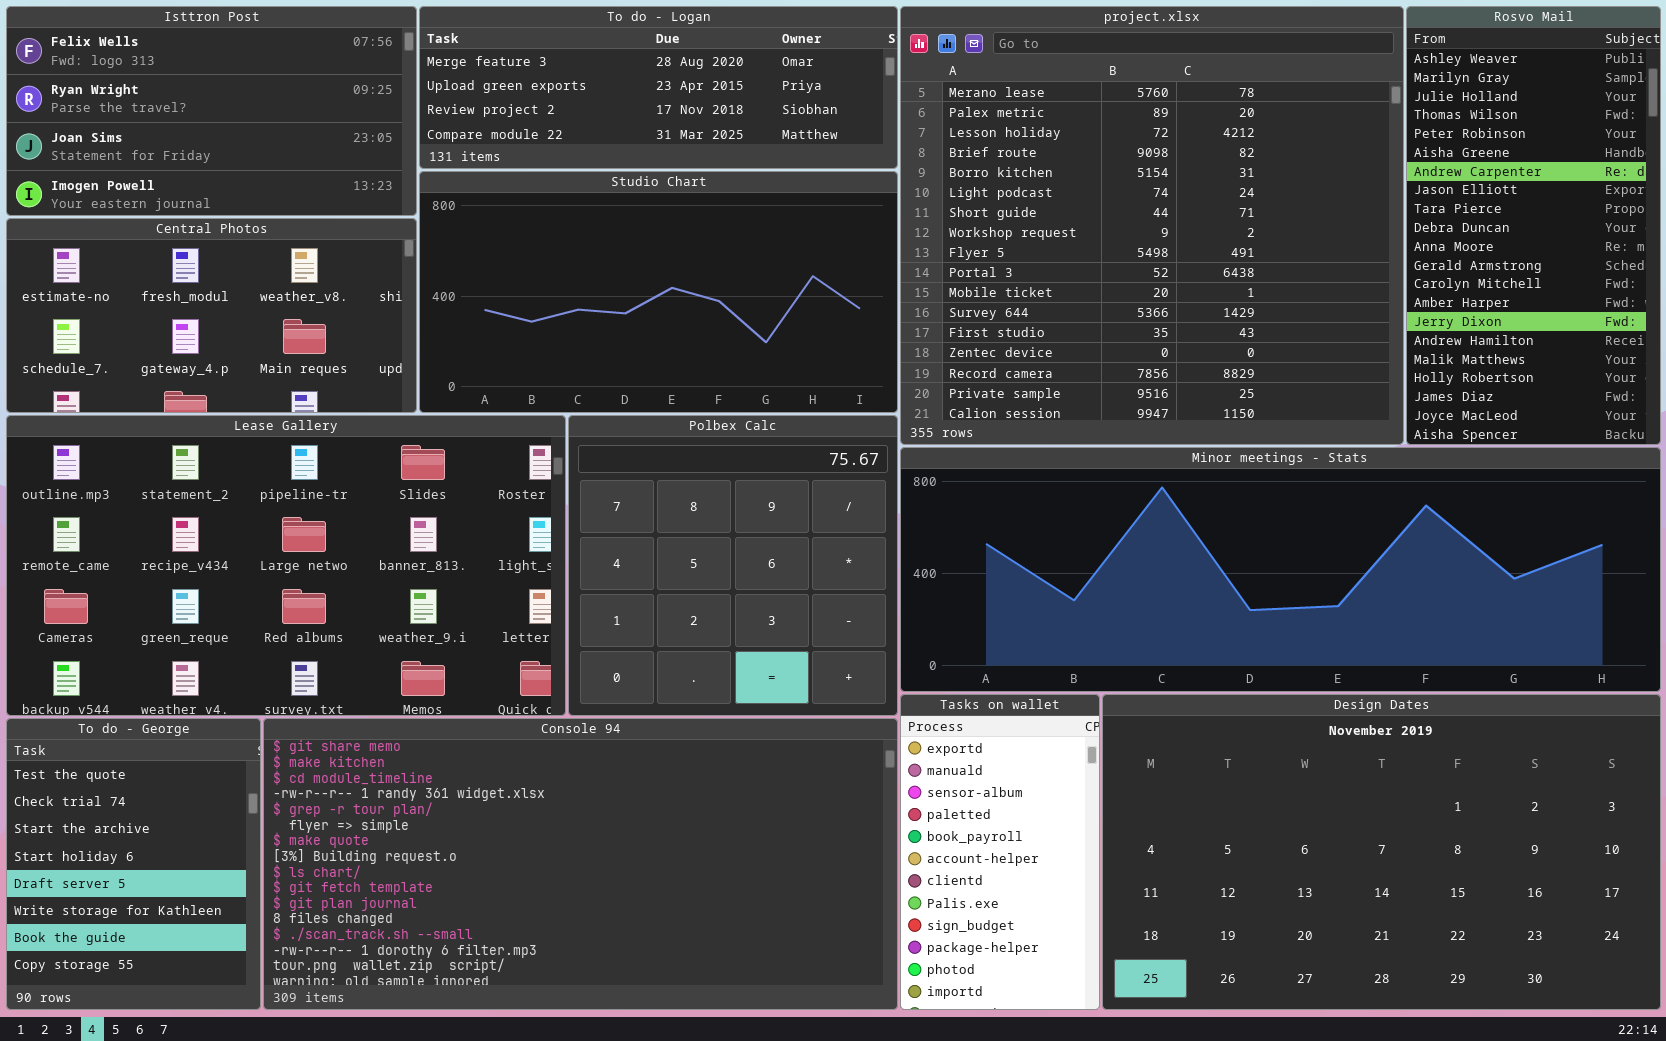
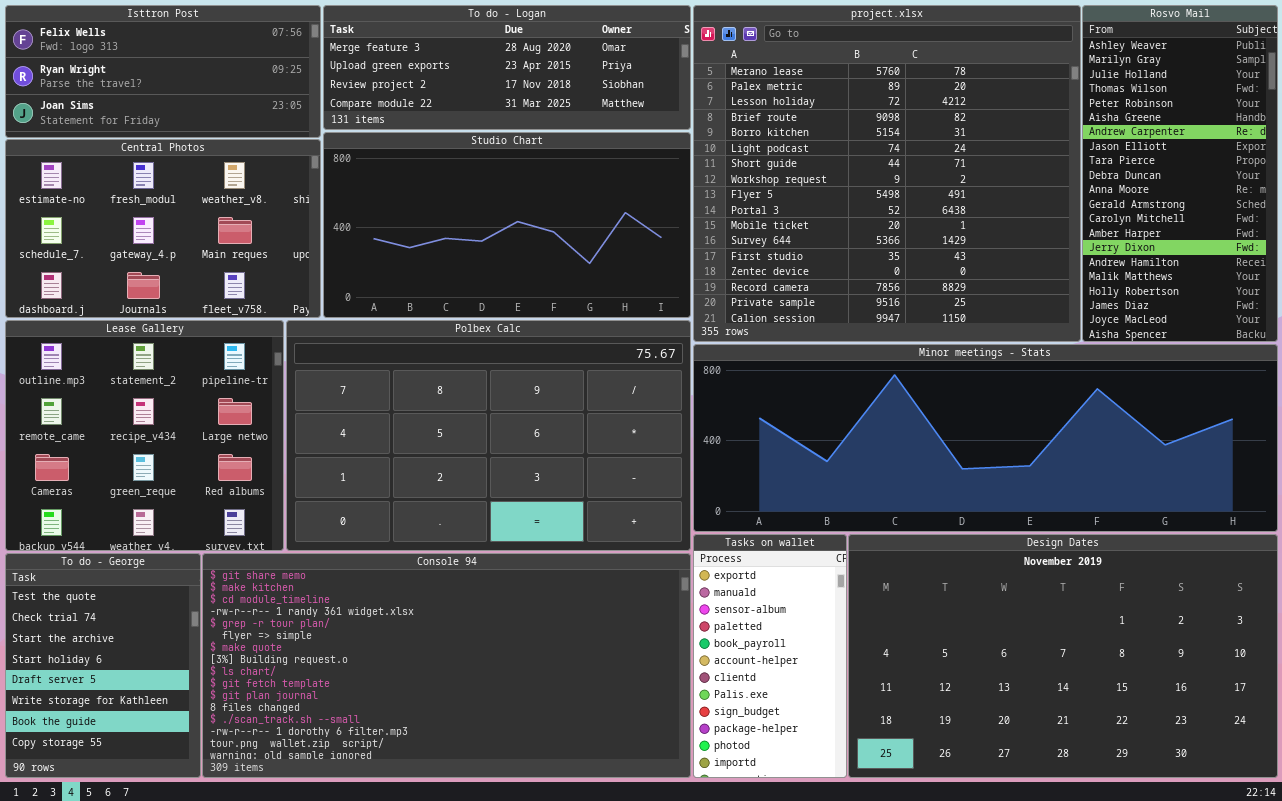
Isttron Post: [6,6,417,216] -> [5,5,321,138], resized
Central Photos: [6,218,417,413] -> [5,139,321,318], resized
Lease Gallery: [6,415,566,716] -> [5,320,284,551], resized
Polbex Calc: [568,415,898,716] -> [286,320,691,551], resized

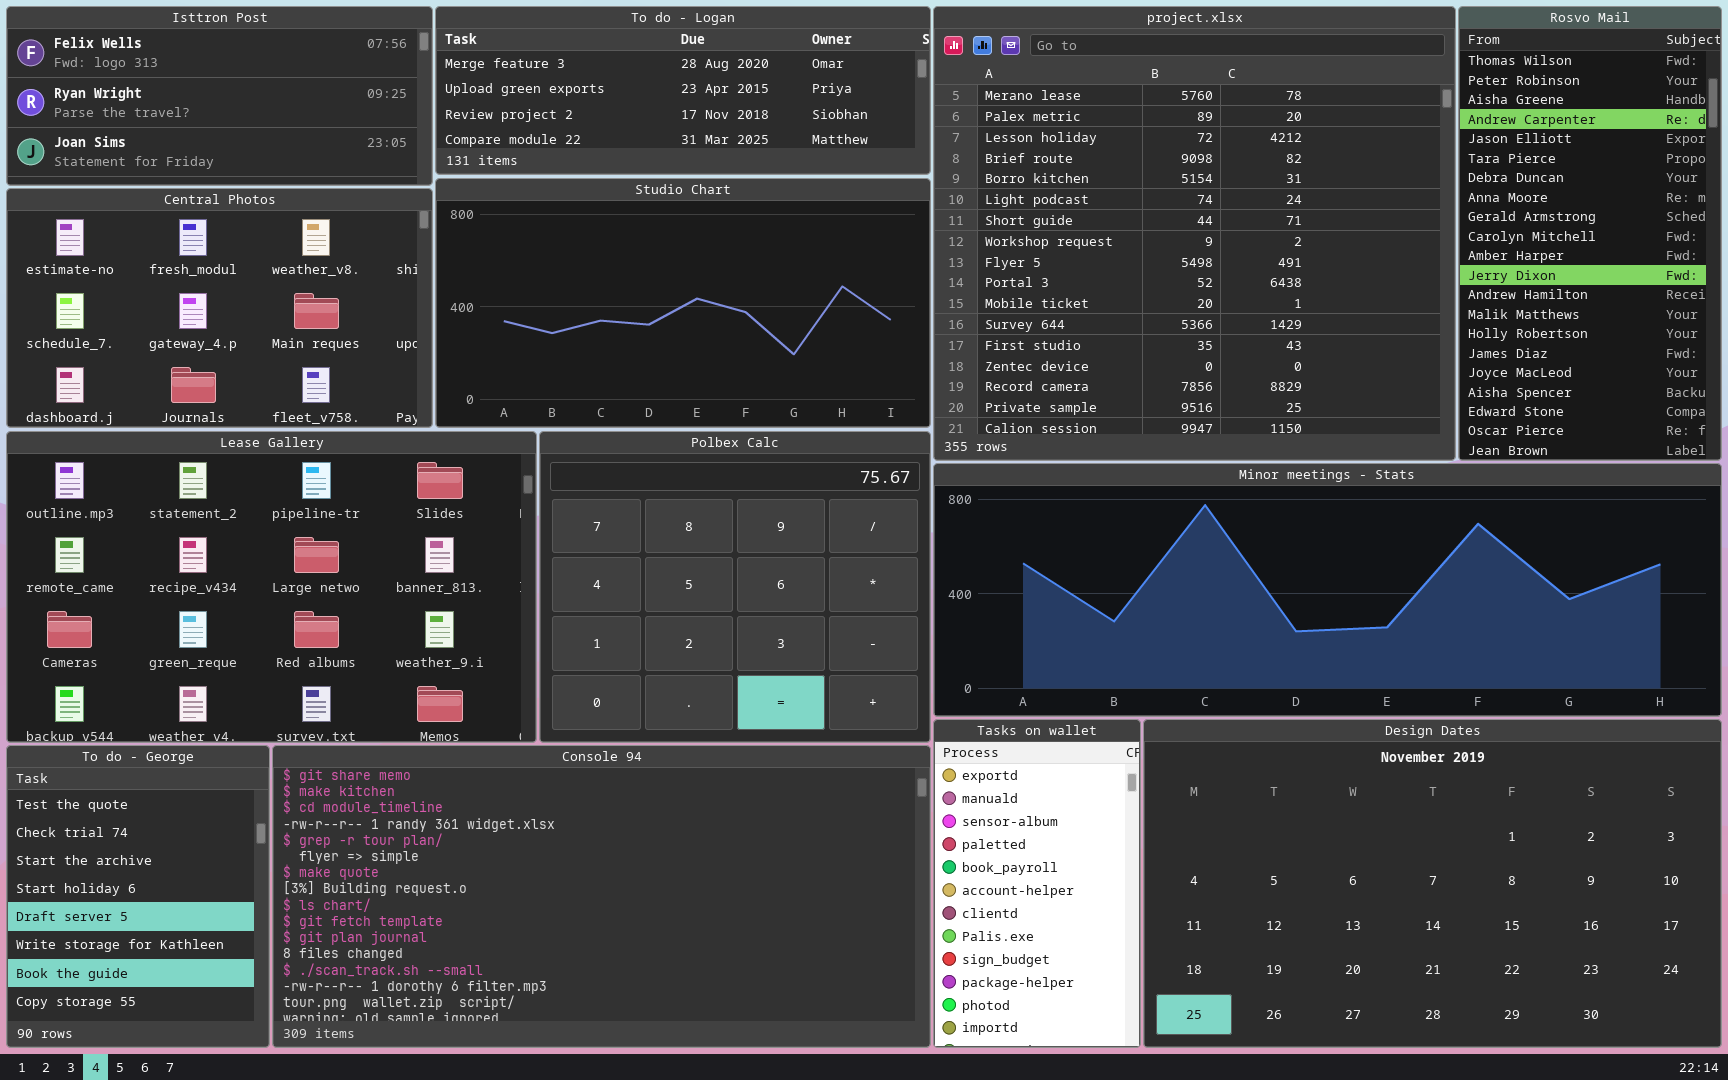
Rosvo Mail: [1082,5,1278,342] -> [1458,6,1722,461], scrolled down 3 rows
Lease Gallery: [5,320,284,551] -> [6,431,537,743], resized
Polbex Calc: [286,320,691,551] -> [539,431,931,743], resized

